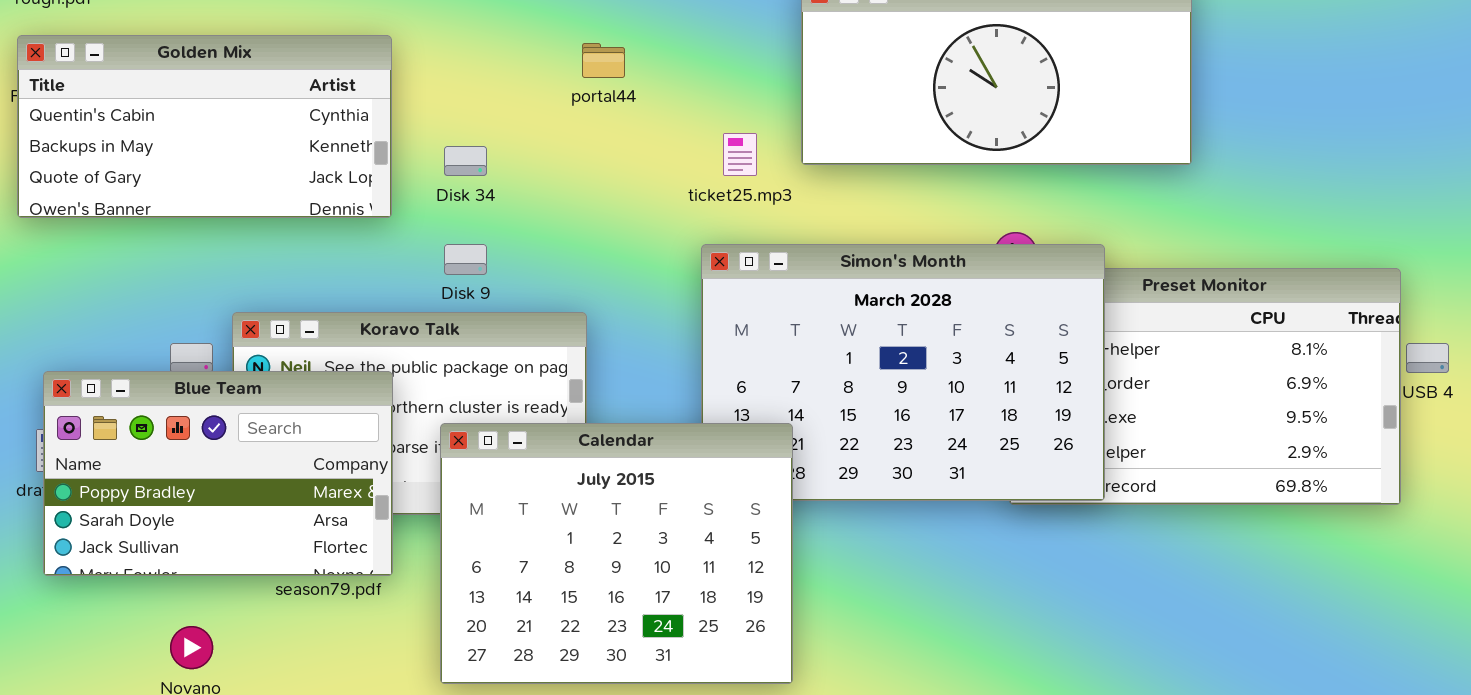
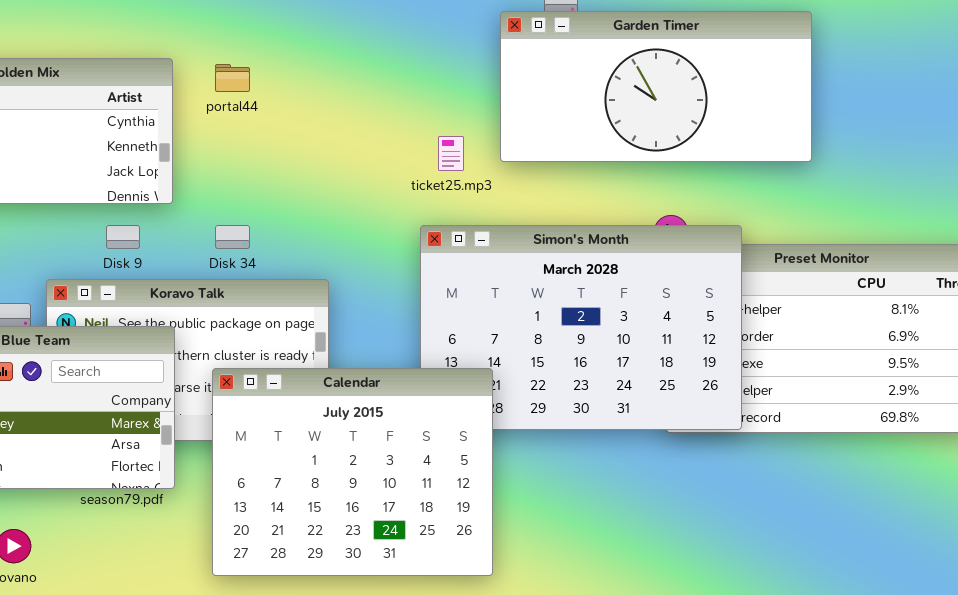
portal44: [582,43,625,78] -> [215,64,250,92], moved
Disk 34: [444,146,487,176] -> [215,225,250,249], moved
Disk 9: [444,244,487,275] -> [106,225,140,249], moved

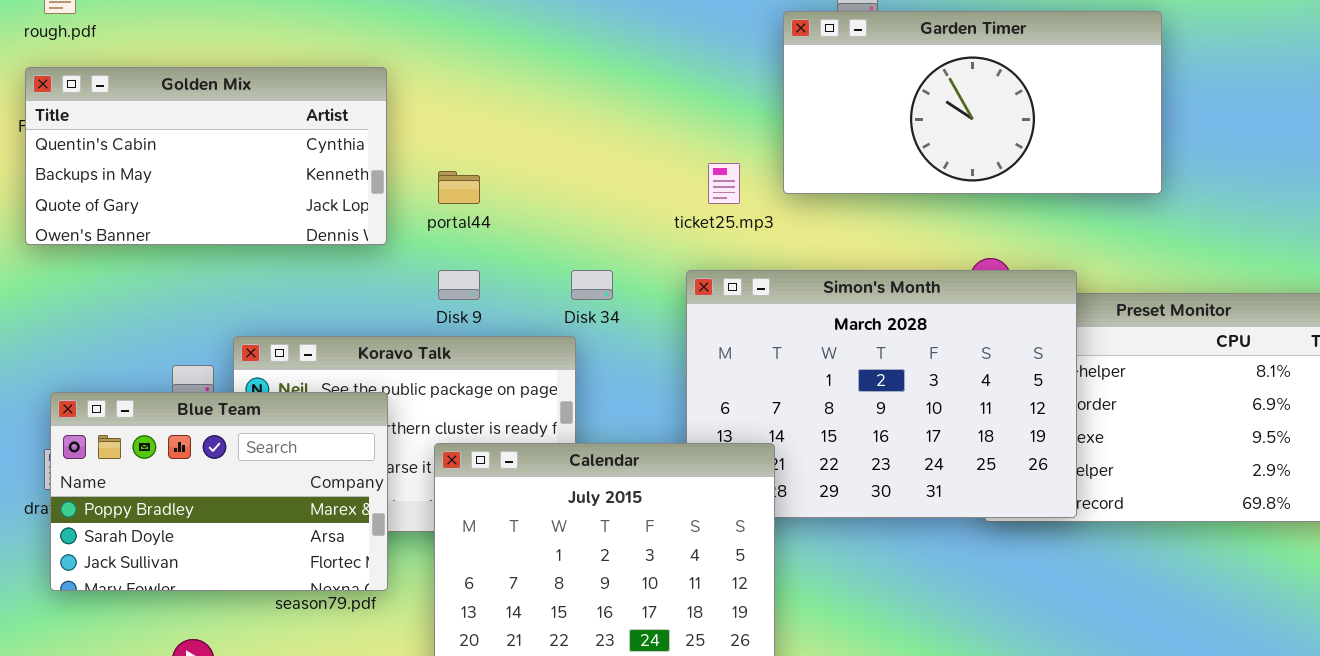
portal44: [215,64,250,92] -> [438,171,480,204], moved
Disk 9: [106,225,140,249] -> [438,270,480,300], moved
Disk 34: [215,225,250,249] -> [571,270,613,300], moved

